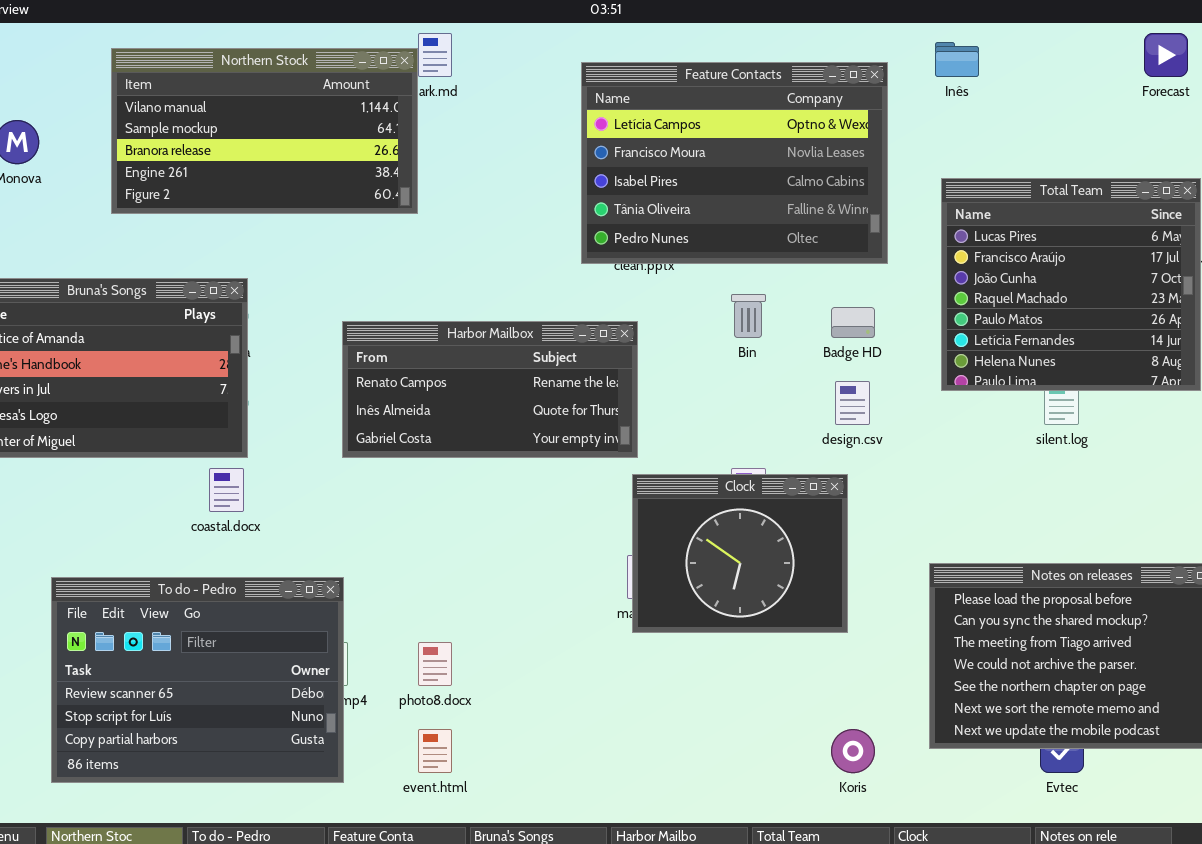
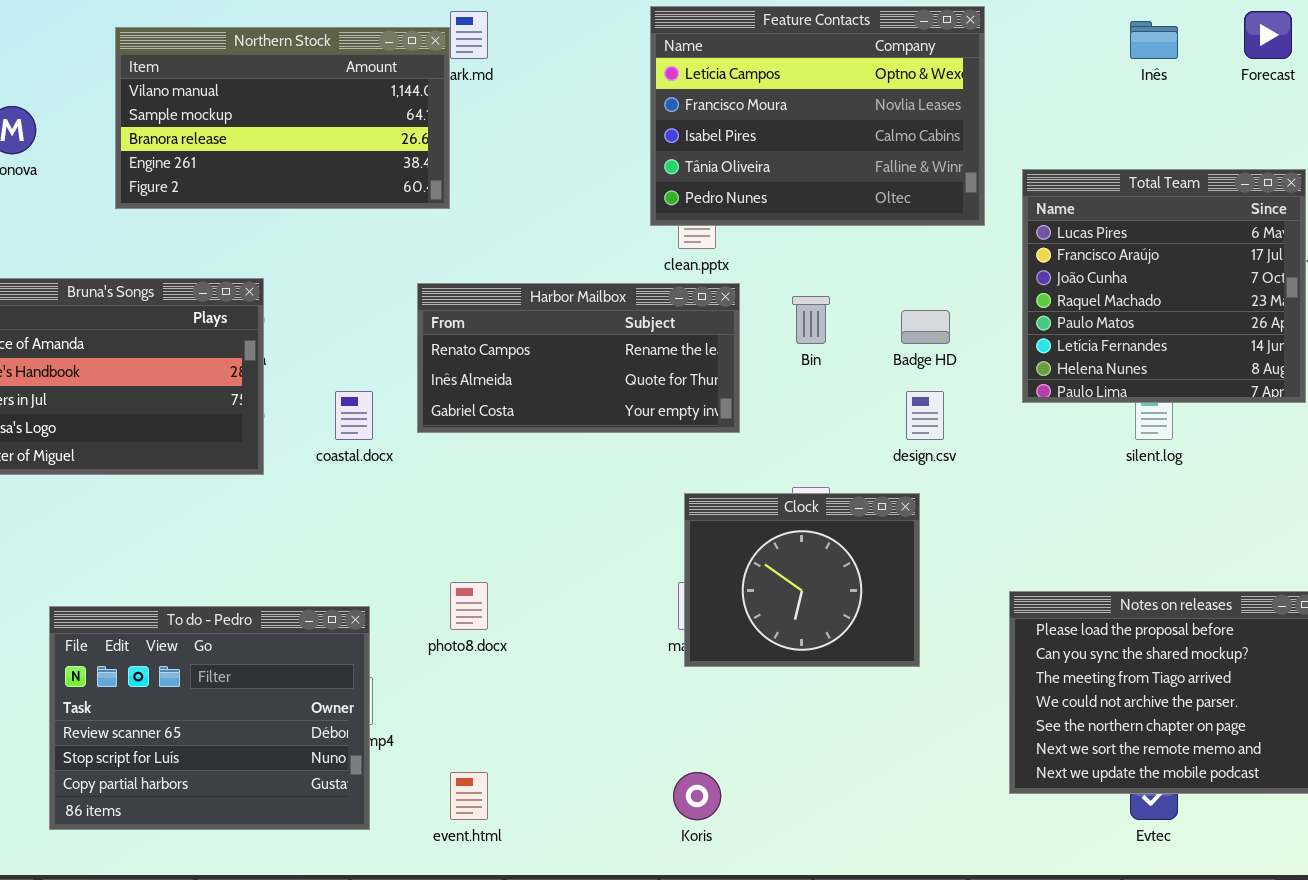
Inês: [935,42,979,77] -> [1130,21,1178,59], moved
Feature Contacts: [581,62,888,264] -> [650,6,985,226], moved
Harbor Mailbox: [342,321,638,458] -> [417,283,740,433], moved
coastal.docx: [209,468,244,512] -> [335,391,373,440], moved
photo8.docx: [418,642,452,686] -> [450,582,488,630], moved
Koris: [831,729,875,773] -> [673,772,721,820], moved

